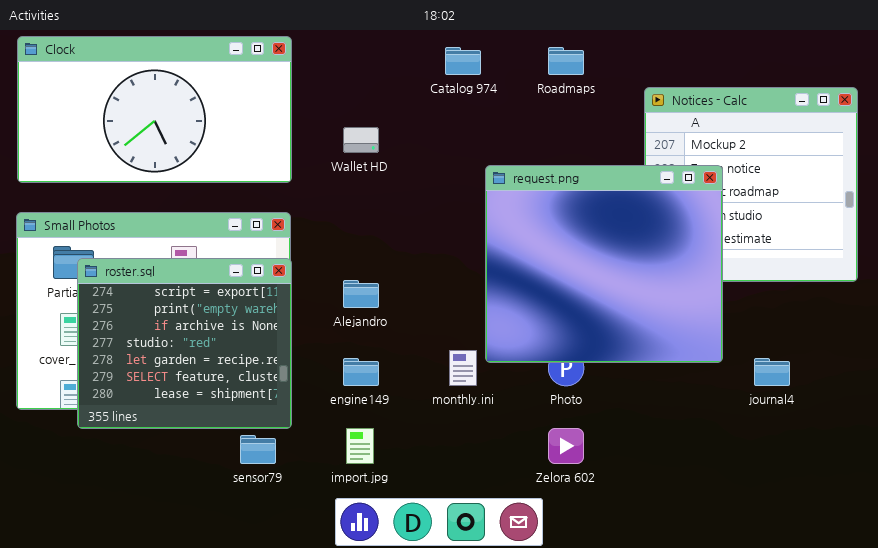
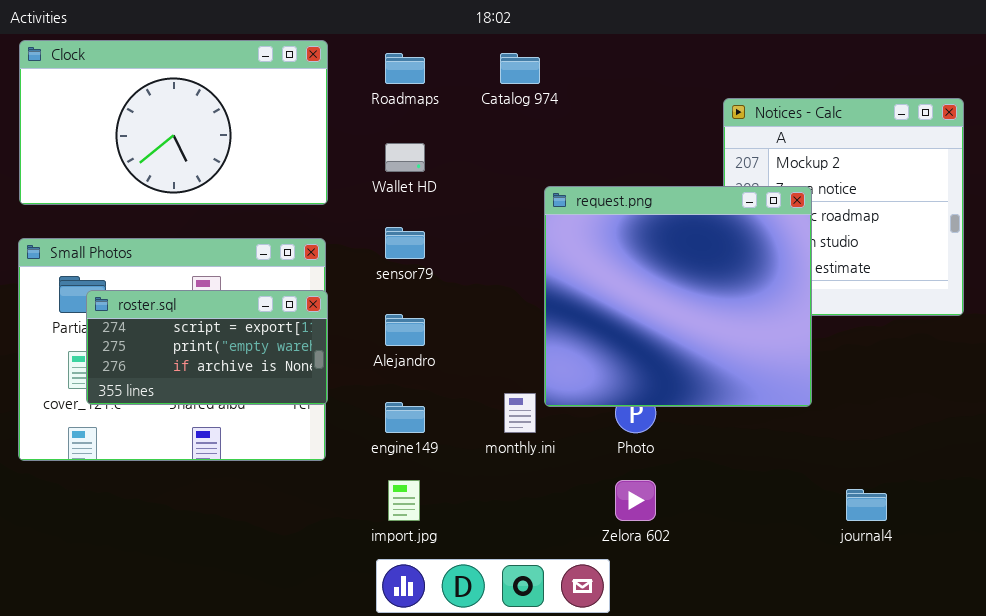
Roadmaps: [548,47,584,75] -> [385,53,425,84], moved
roster.sql: [77,258,292,429] -> [86,290,328,405], resized
journal4: [754,358,790,386] -> [846,489,887,521], moved
sensor79: [240,435,276,464] -> [385,227,425,259], moved

